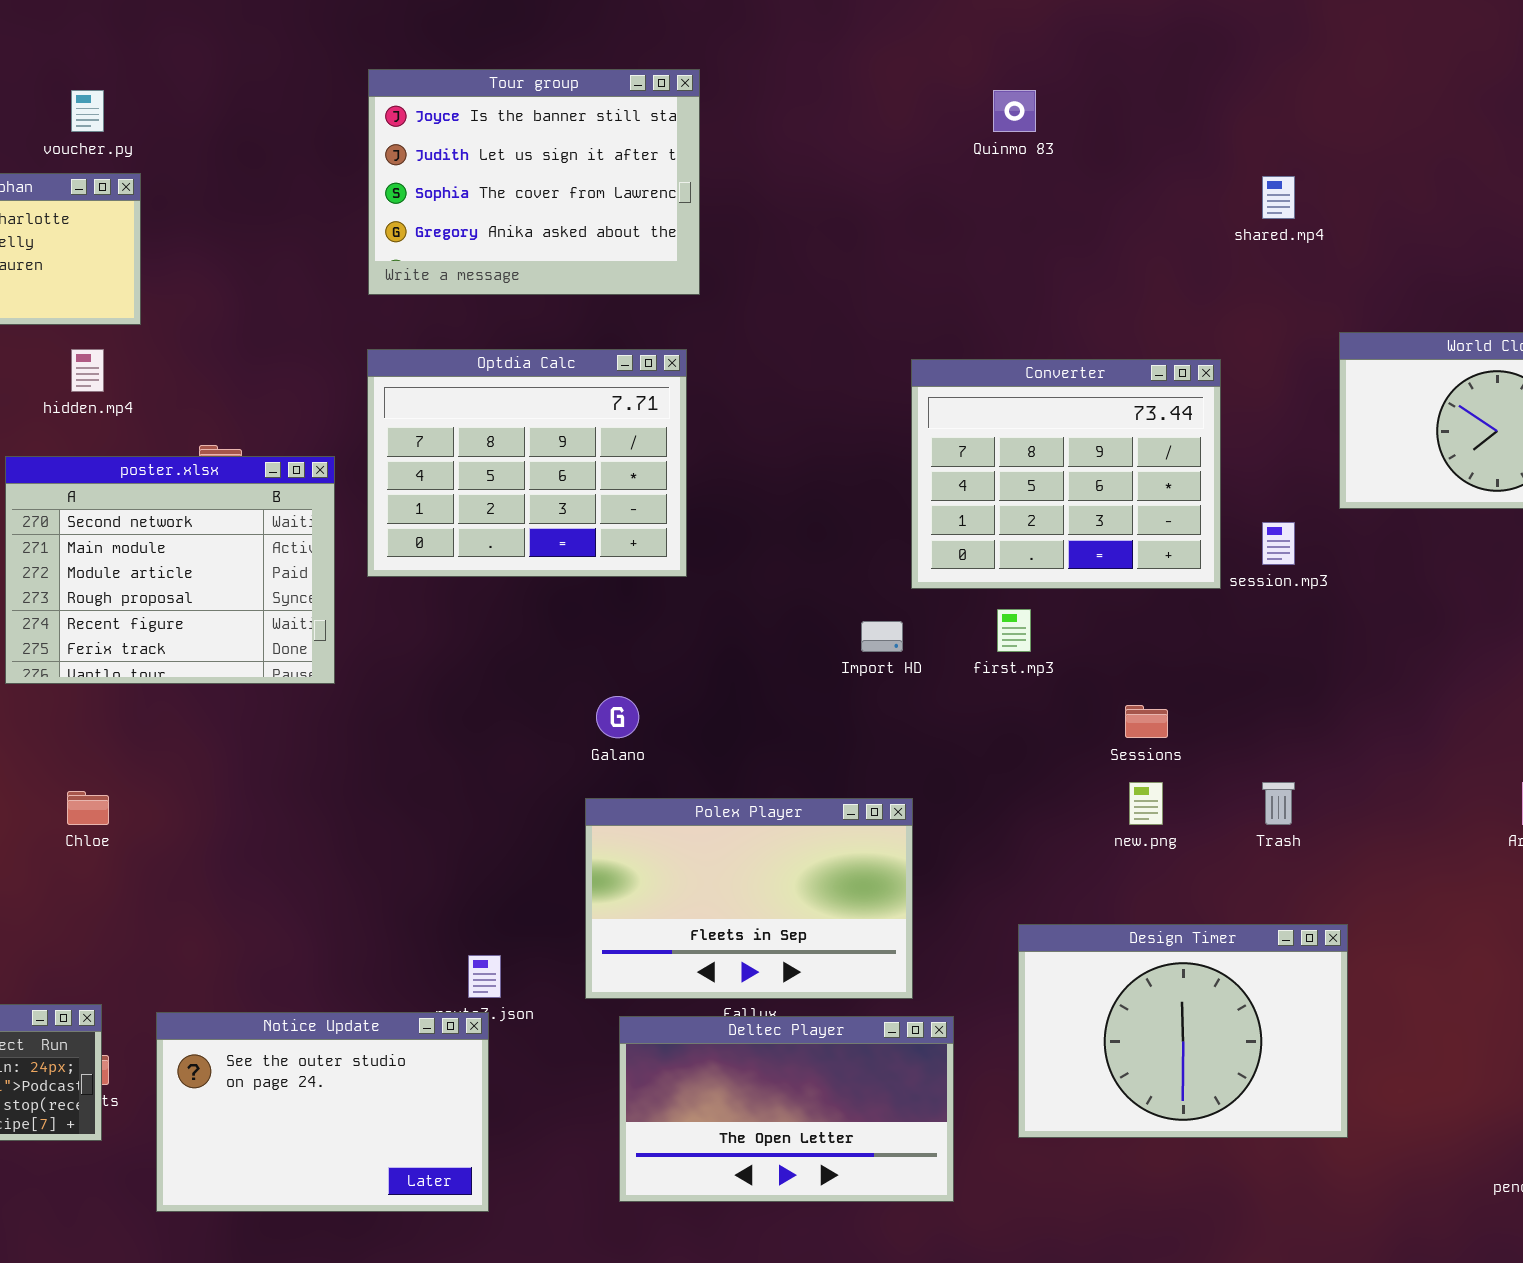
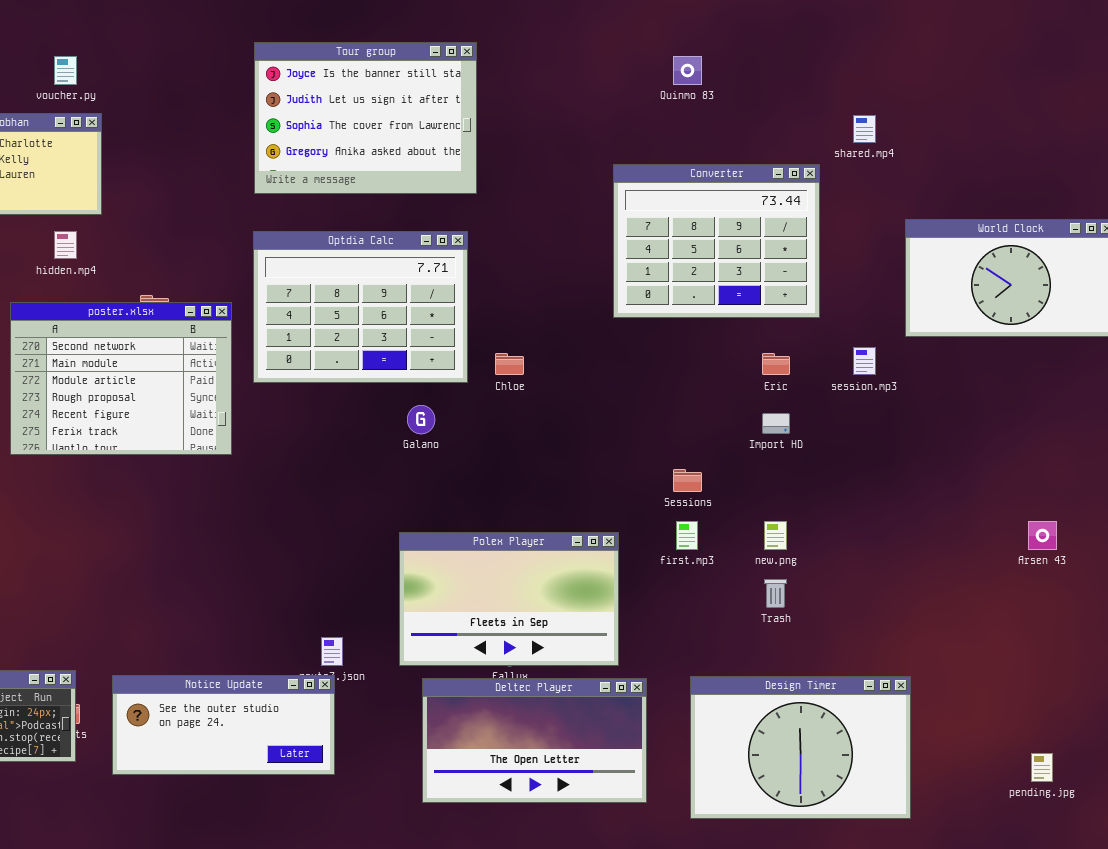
Converter: [911,359,1221,589] -> [613,164,820,318], moved
first.mp3: [997,609,1031,652] -> [676,521,698,550], moved
Import HD: [861,621,903,652] -> [762,413,790,434], moved
Galano: [596,696,639,738] -> [407,405,435,434], moved
Sessions: [1125,705,1168,738] -> [673,469,702,492], moved
Trash: [1262,782,1295,825] -> [764,579,787,608], moved
Chloe: [67,791,109,825] -> [495,353,524,375], moved
Design Timer: [1018,924,1348,1138] -> [690,676,911,819], moved
Notice Update: [156,1012,489,1212] -> [112,675,335,775], resized

